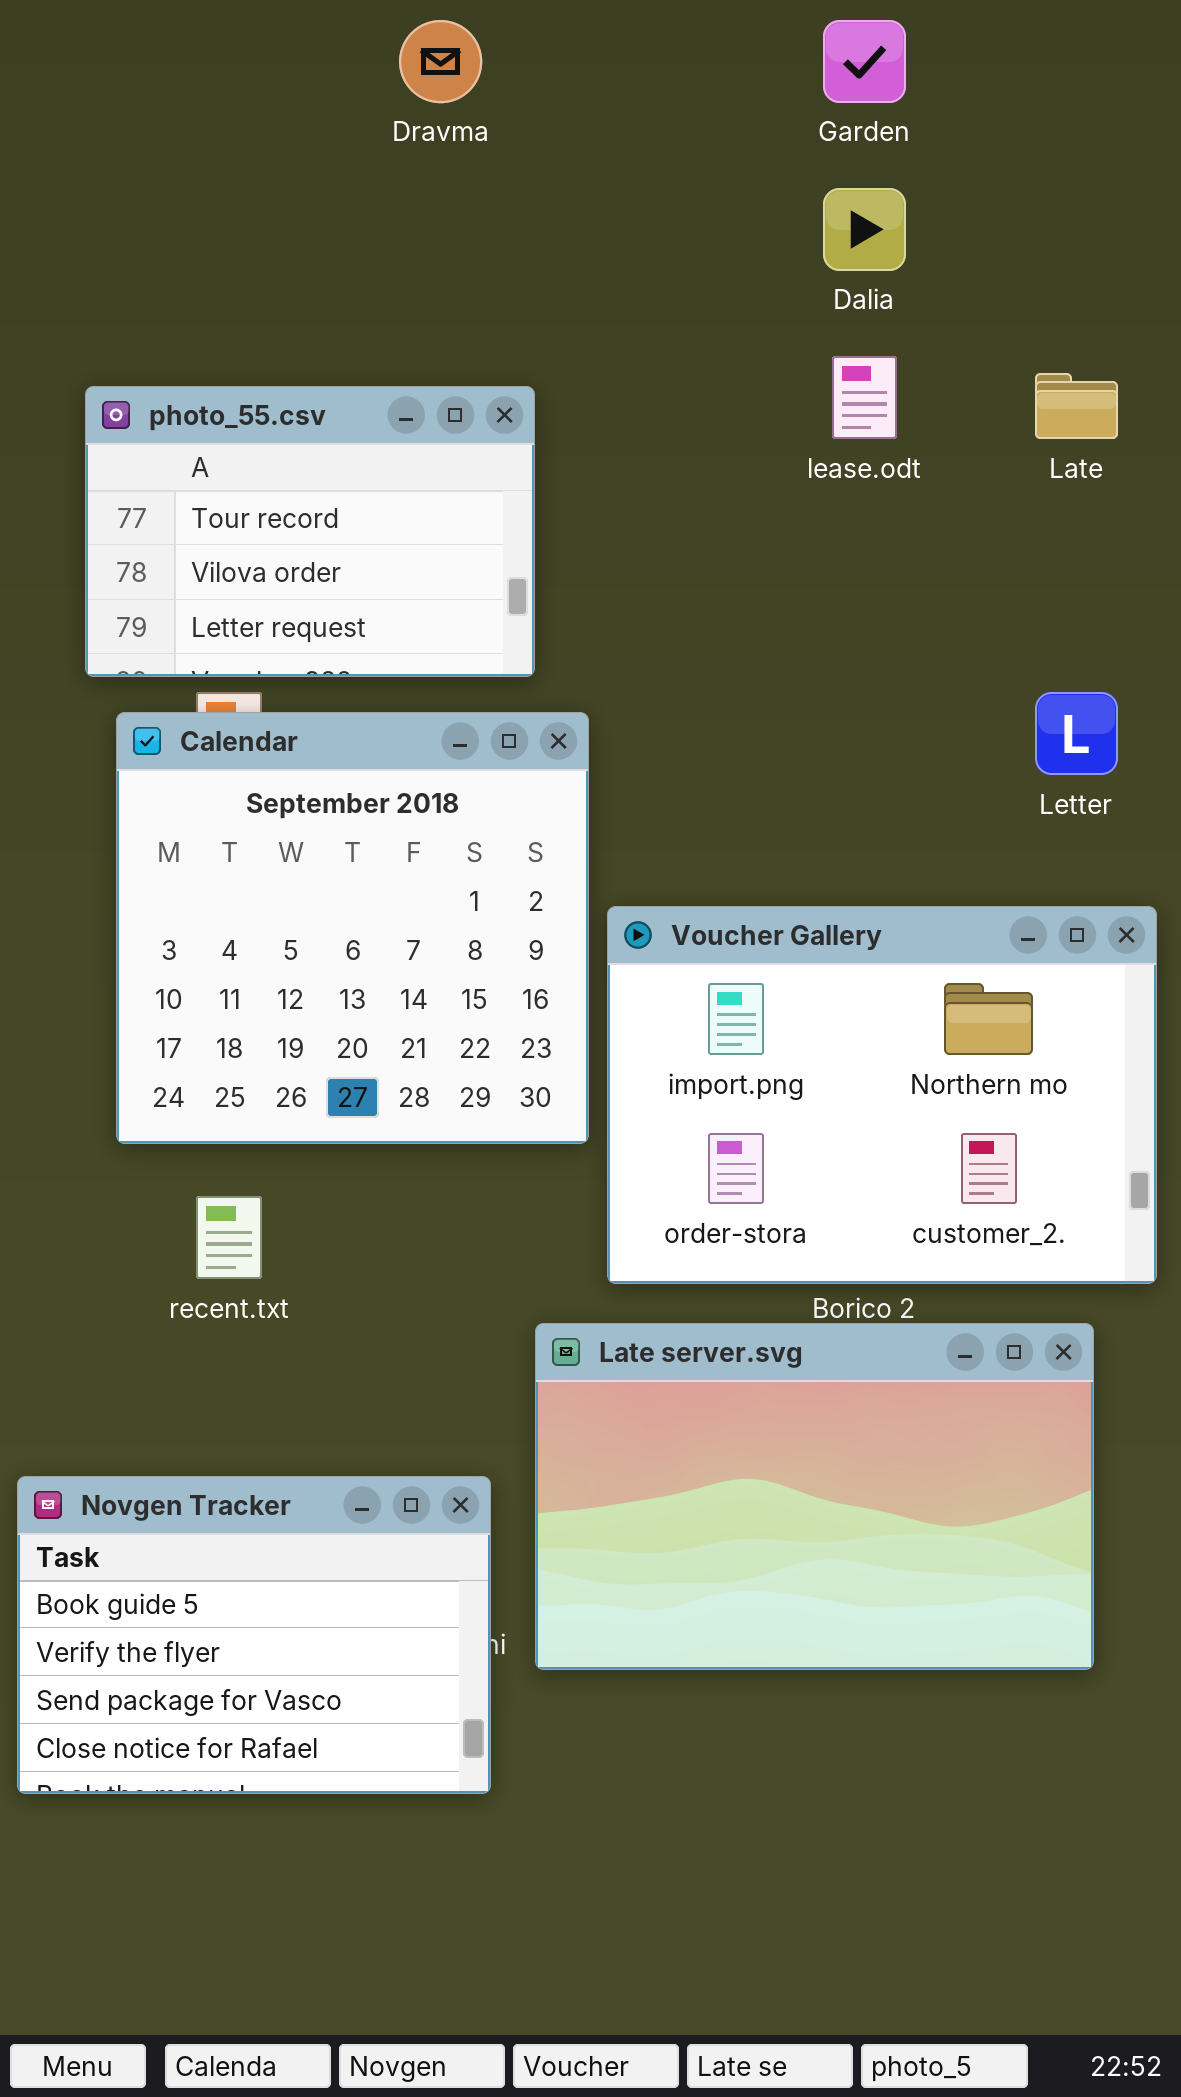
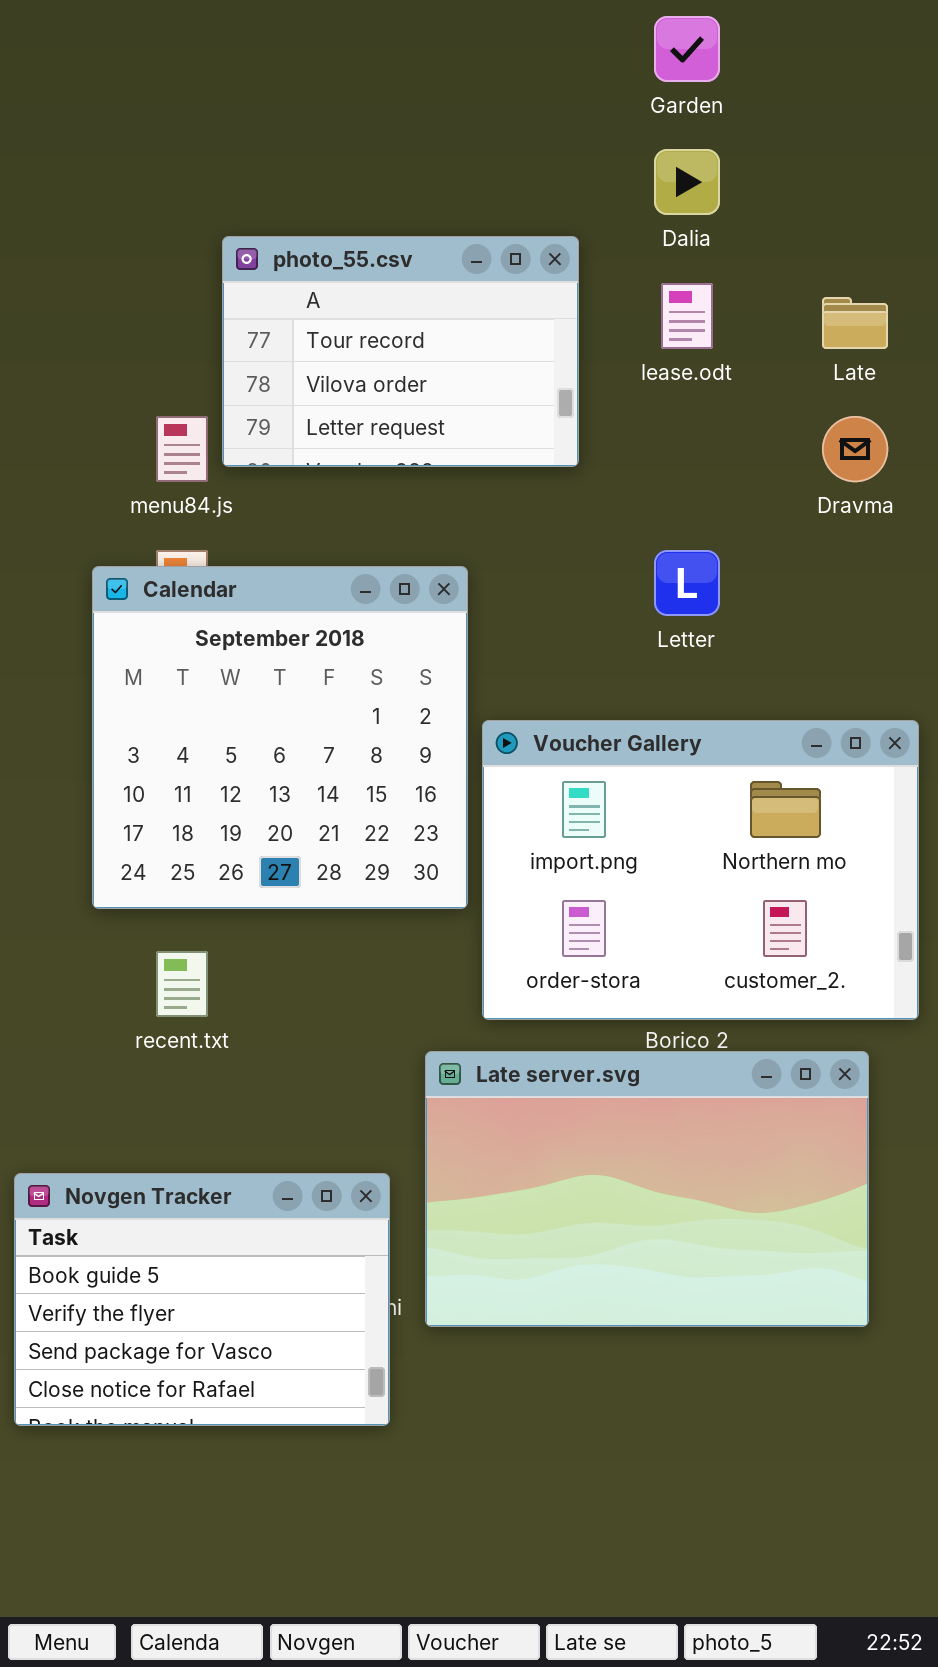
Dravma: [399,20,482,103] -> [822,416,888,482], moved
photo_55.csv: [85,386,535,677] -> [222,236,579,467], moved
Letter: [1035,692,1118,775] -> [654,550,720,616], moved

